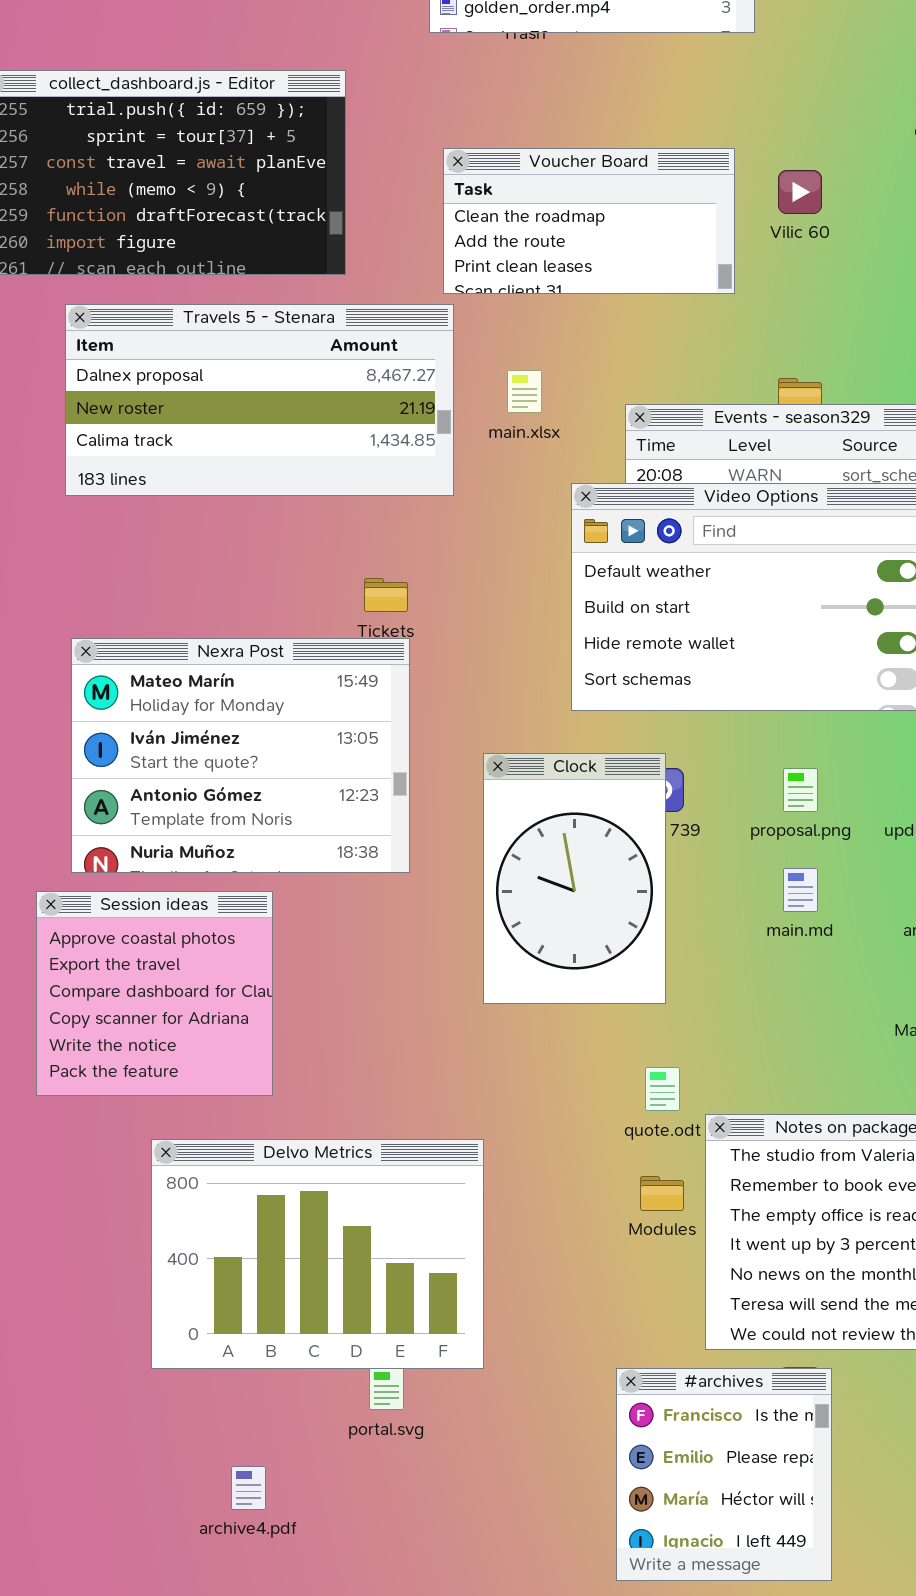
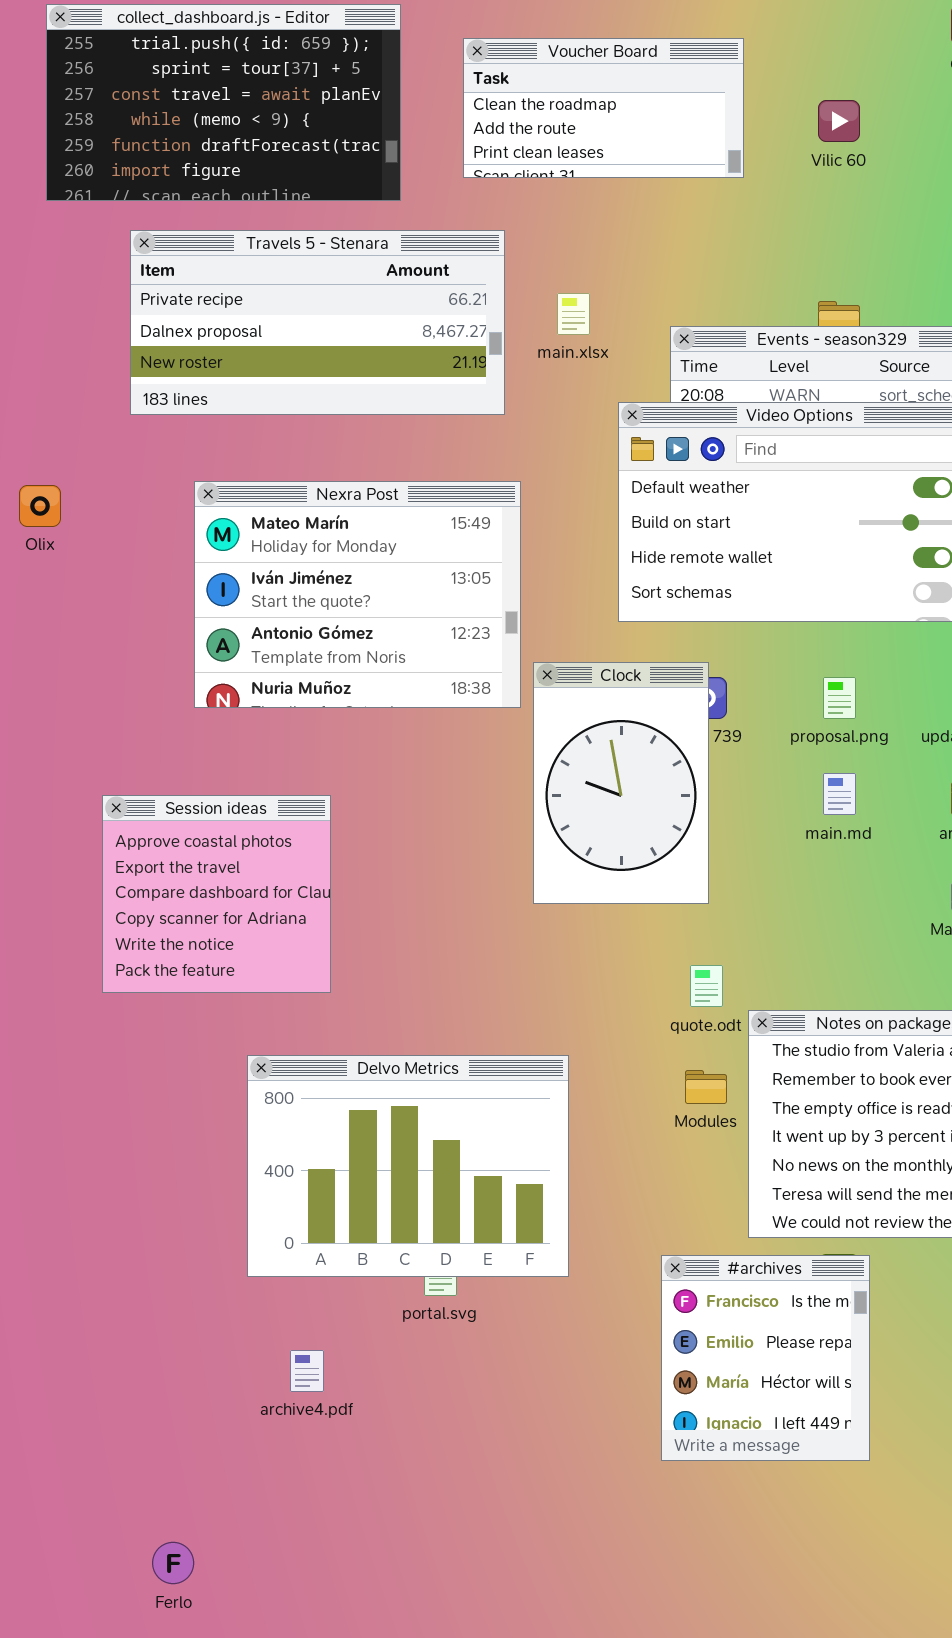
Voucher Board: [443,148,735,294] -> [463,38,744,178], moved
Travels 5 - Stenara: [65,304,454,496] -> [130,230,505,415], scrolled up 1 row
Nexra Post: [71,638,410,873] -> [194,481,521,708], moved
Delvo Metrics: [151,1139,484,1369] -> [247,1055,569,1277], moved

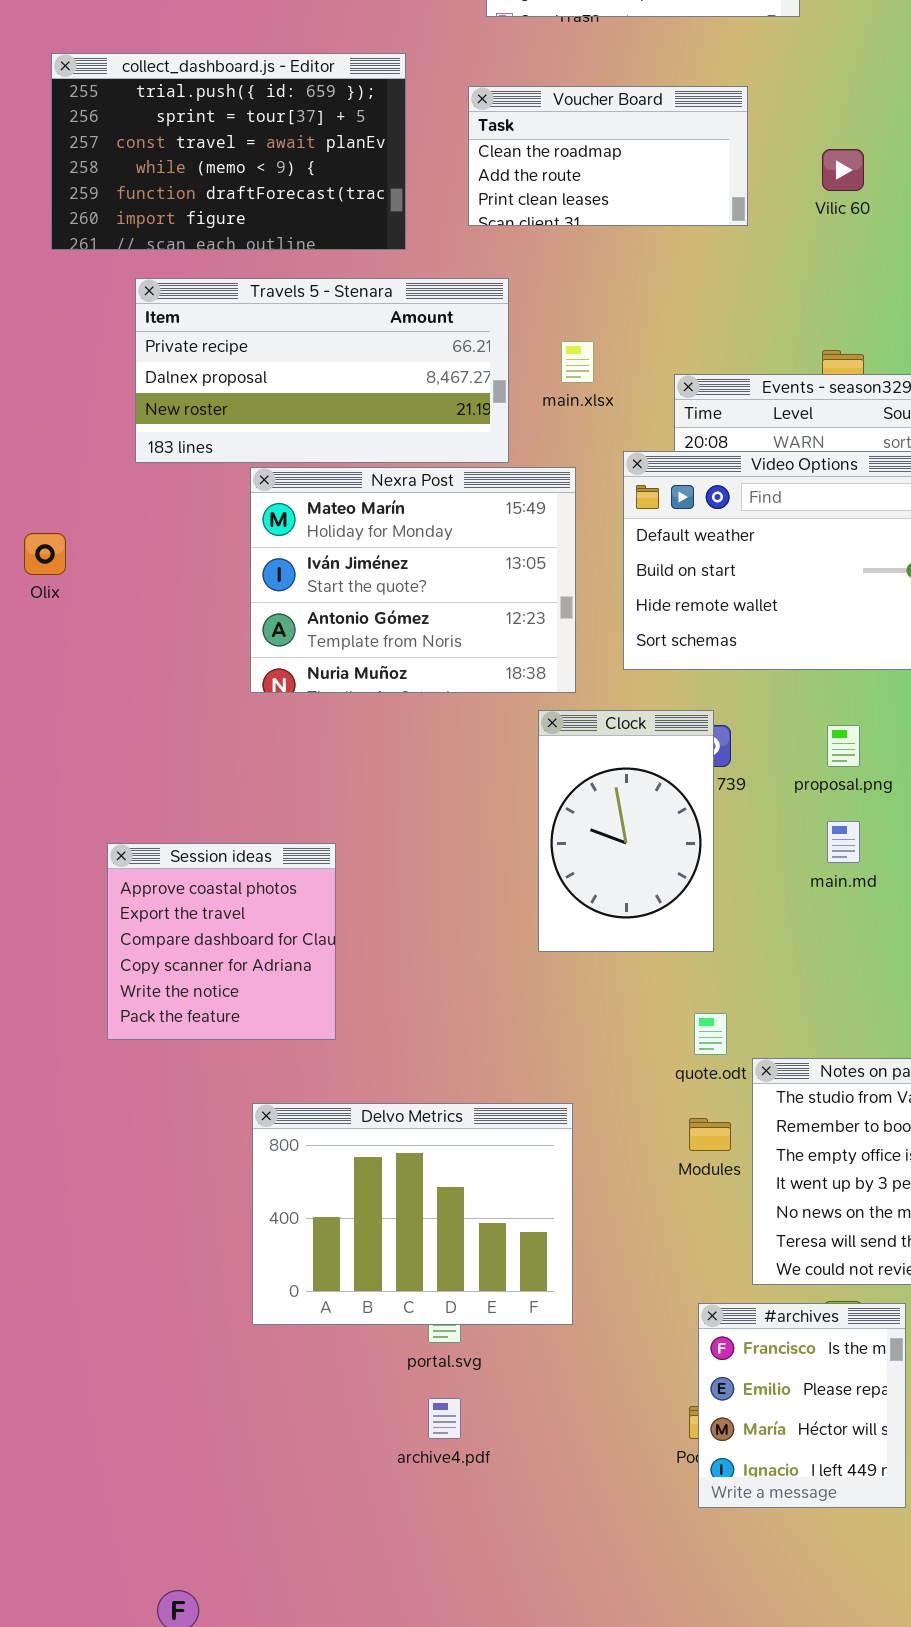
Nexra Post: [194,481,521,708] -> [250,467,576,693], moved
#archives: [661,1255,870,1461] -> [698,1303,906,1508], moved
archive4.pdf: [290,1350,324,1392] -> [428,1398,461,1439], moved

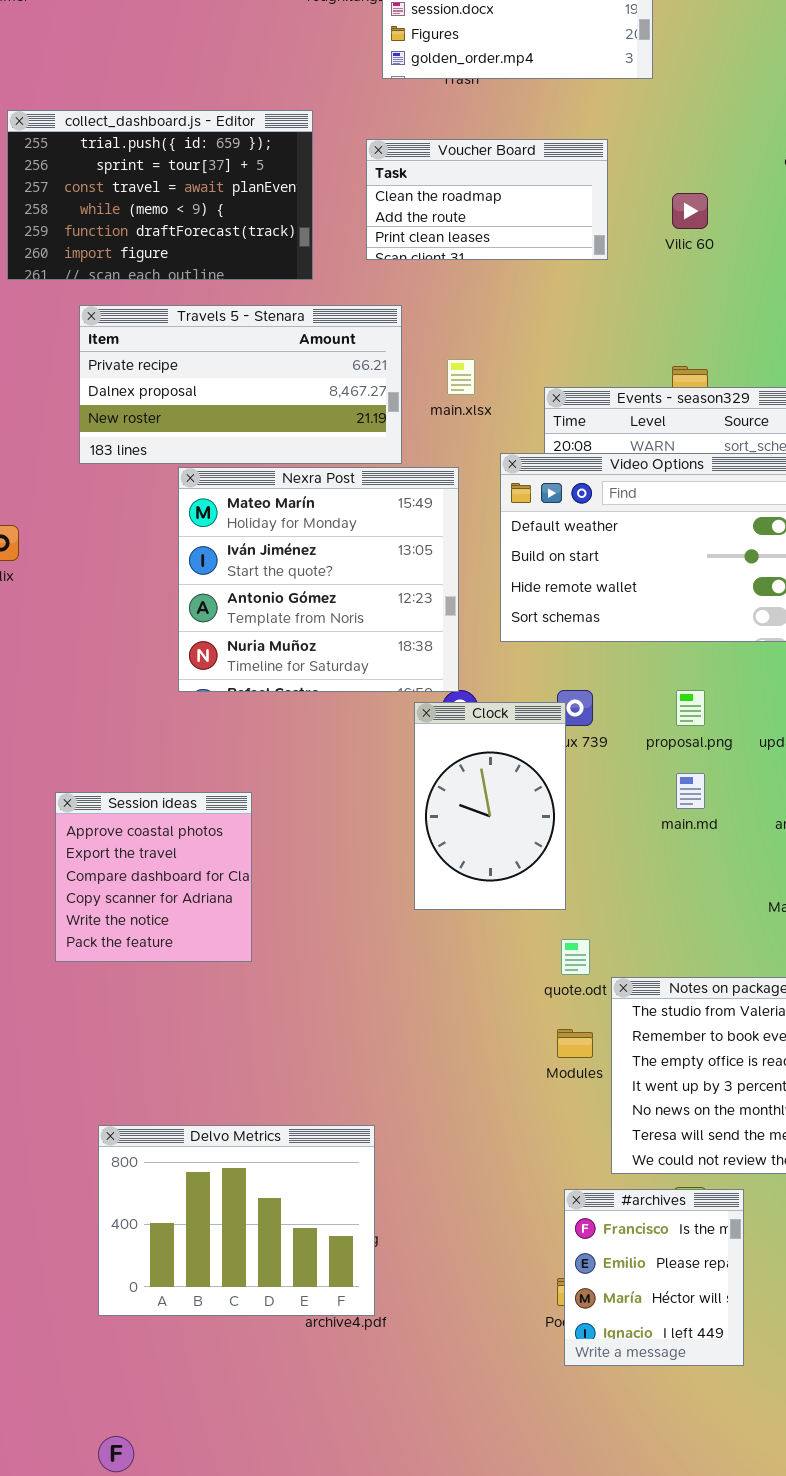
Nexra Post: [250,467,576,693] -> [178,467,459,692], resized
Clock: [538,710,714,952] -> [414,702,566,910], moved
Delvo Metrics: [252,1103,573,1325] -> [98,1125,375,1316], moved

